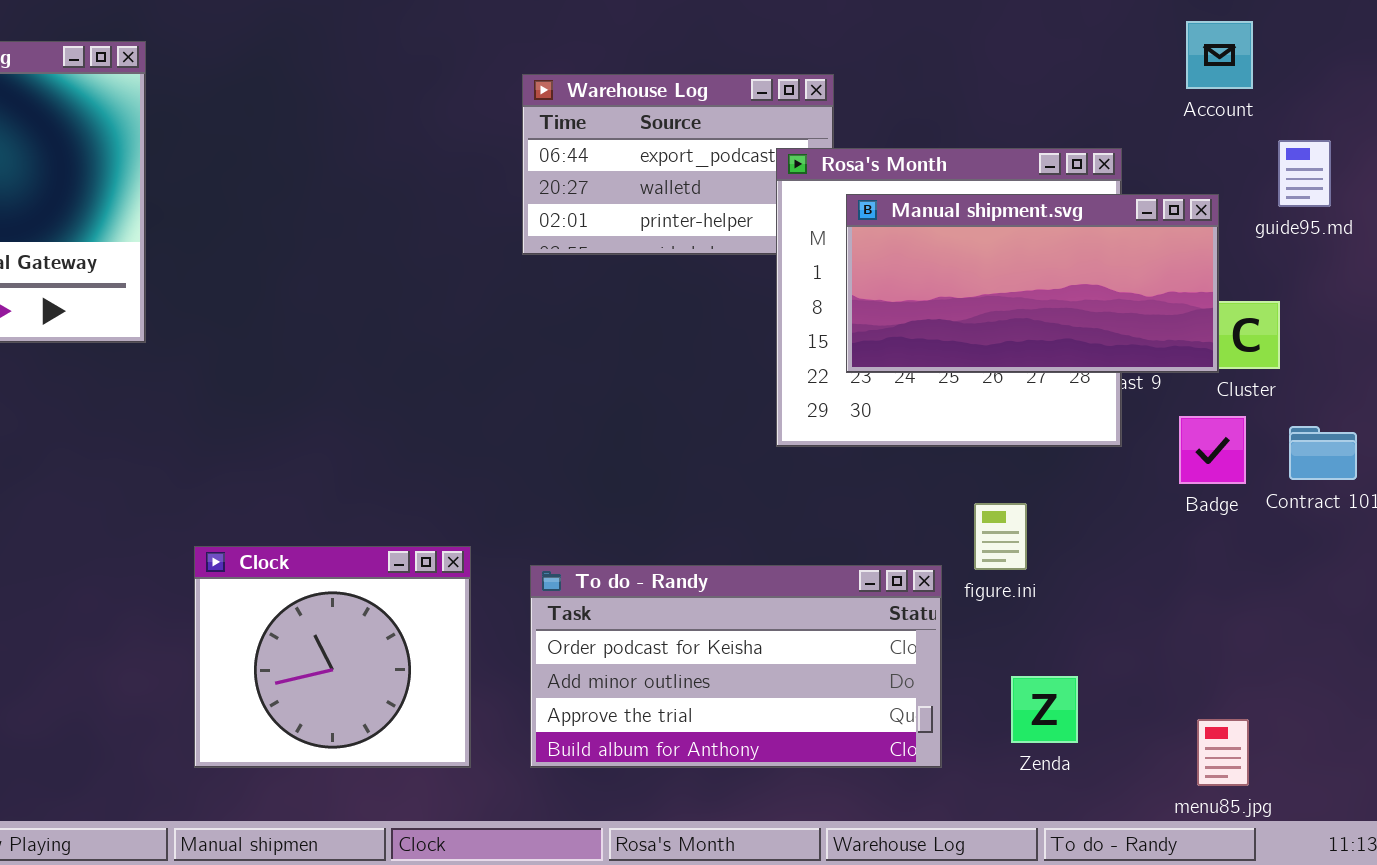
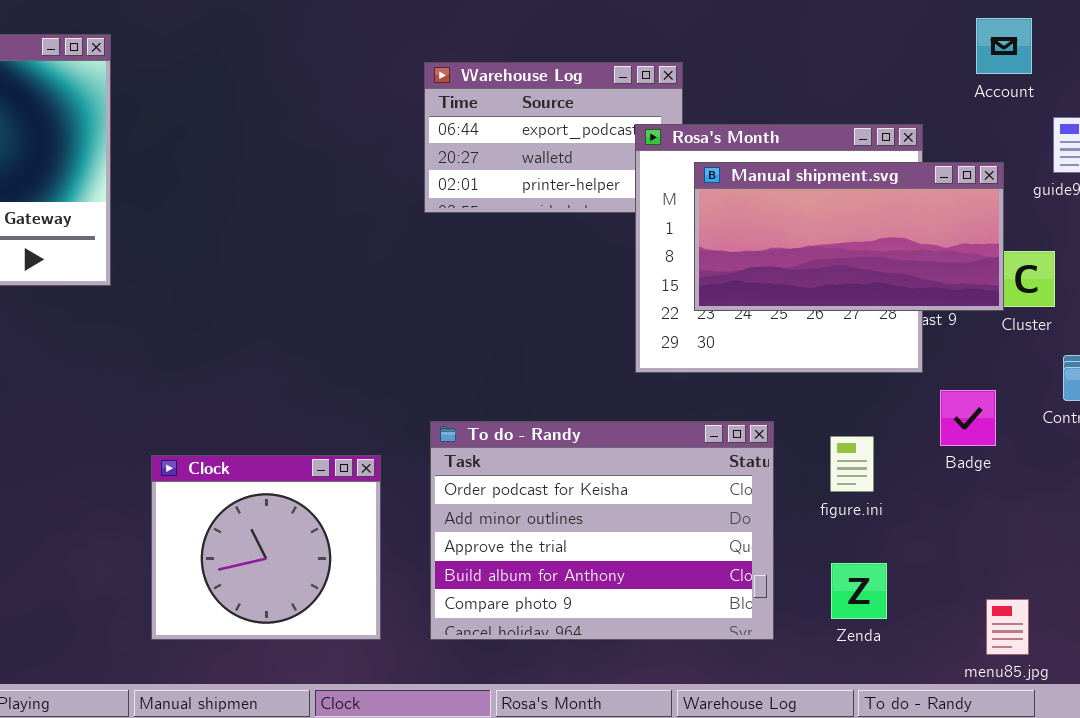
Badge: [1179,416,1246,484] -> [940,390,996,446], moved
figure.ini: [974,503,1027,570] -> [830,436,874,492], moved
To do - Randy: [530,565,942,768] -> [430,421,774,640], resized

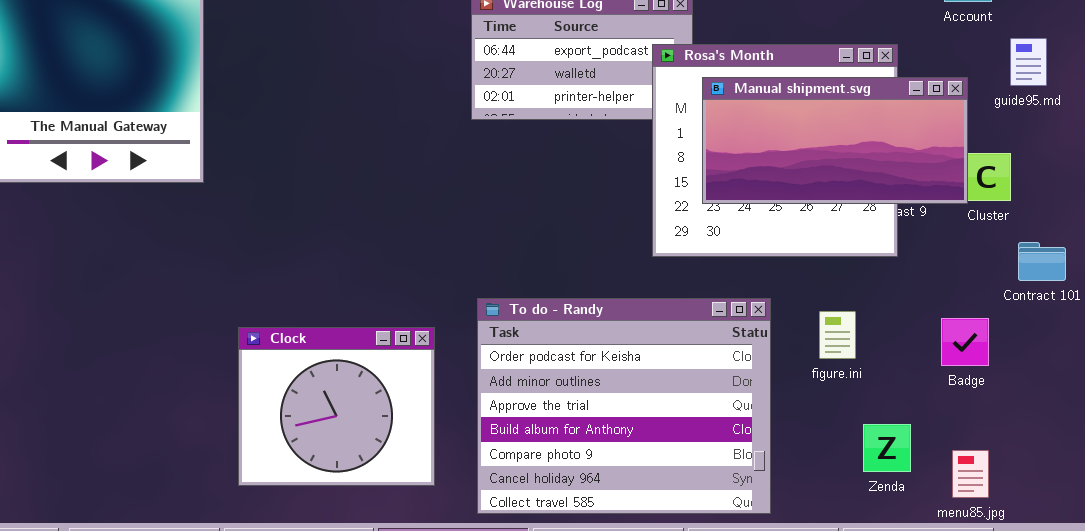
Badge: [940,390,996,446] -> [941,318,989,366], moved
To do - Randy: [430,421,774,640] -> [477,298,771,514], resized
Zenda: [831,563,887,619] -> [863,424,911,472], moved

